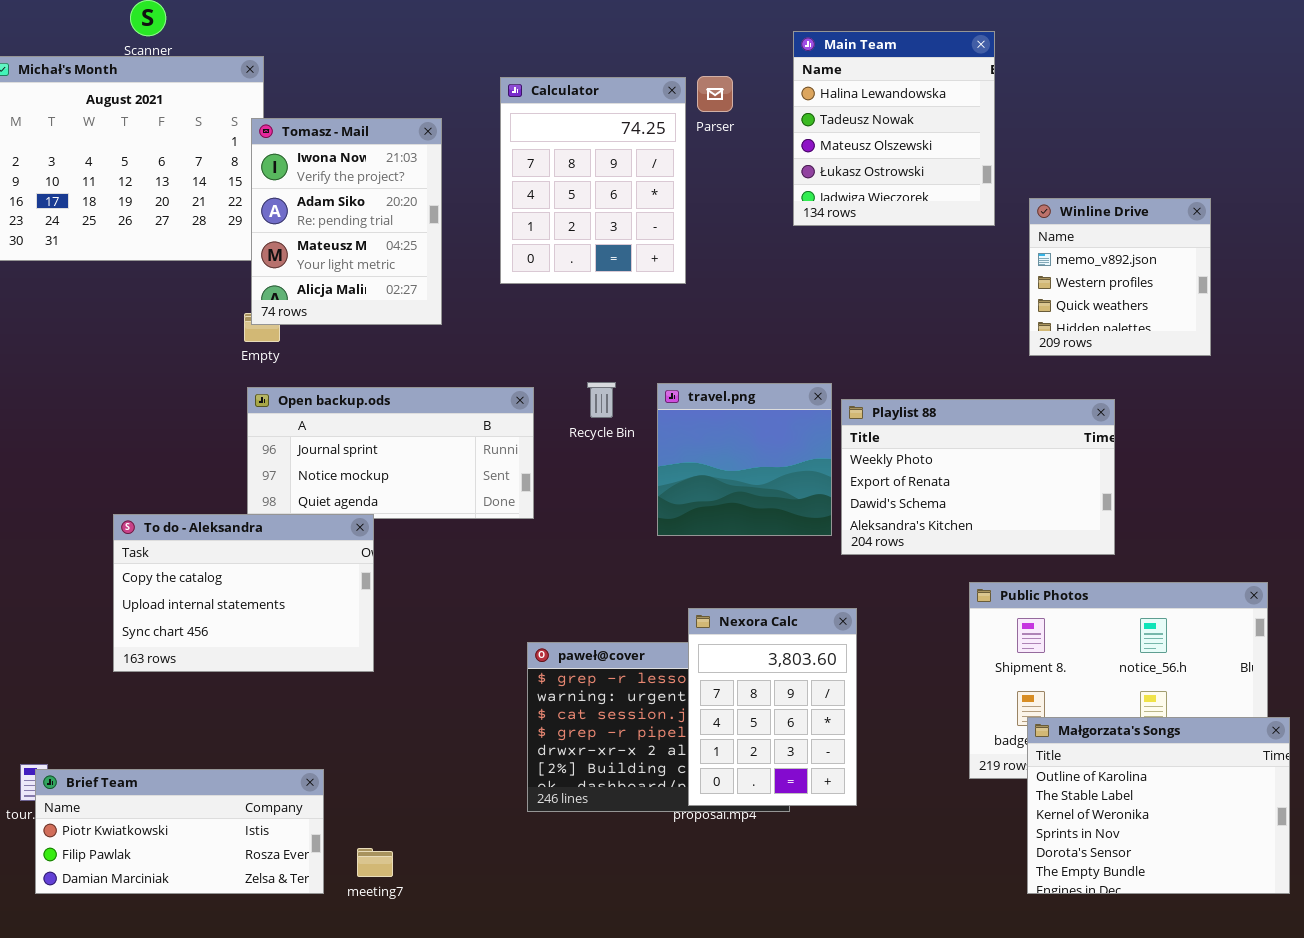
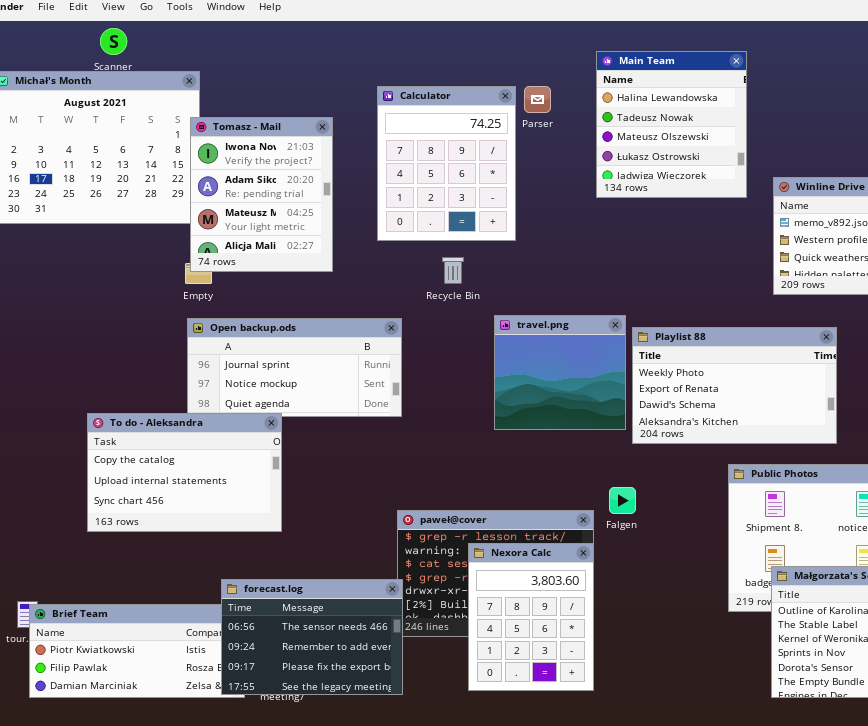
Recycle Bin: [587,382,616,418] -> [442,257,464,284], moved
Nexora Calc: [688,608,857,806] -> [468,543,594,691], moved
forecast.log: none -> [221,579,403,695], opened

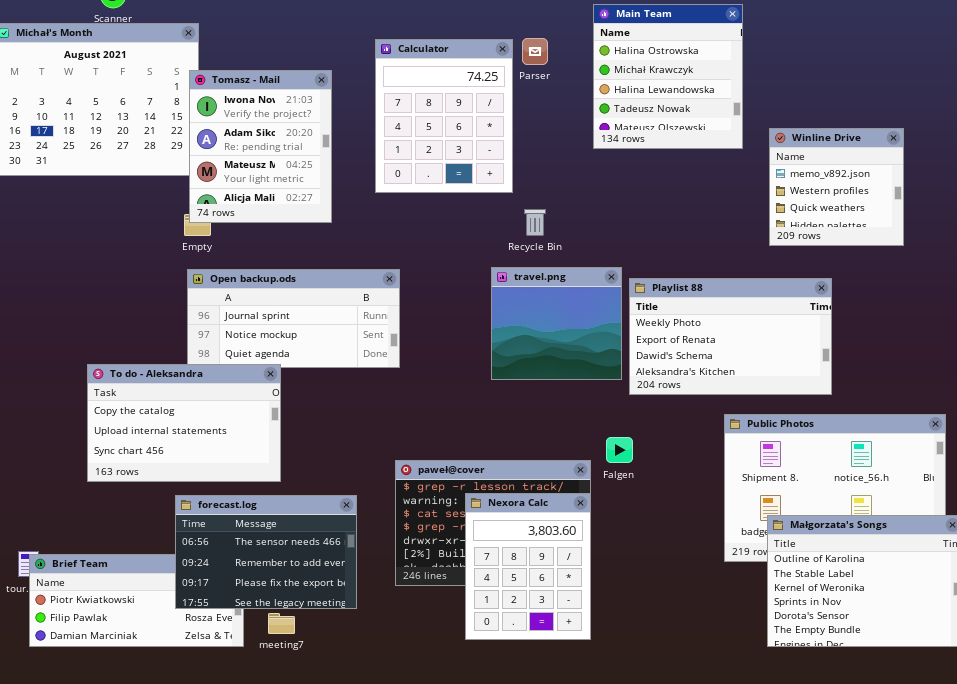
Main Team: [596,51,747,198] -> [593,4,743,149], scrolled up 2 rows
Recycle Bin: [442,257,464,284] -> [524,209,546,236], moved
forecast.log: [221,579,403,695] -> [175,495,357,609], moved

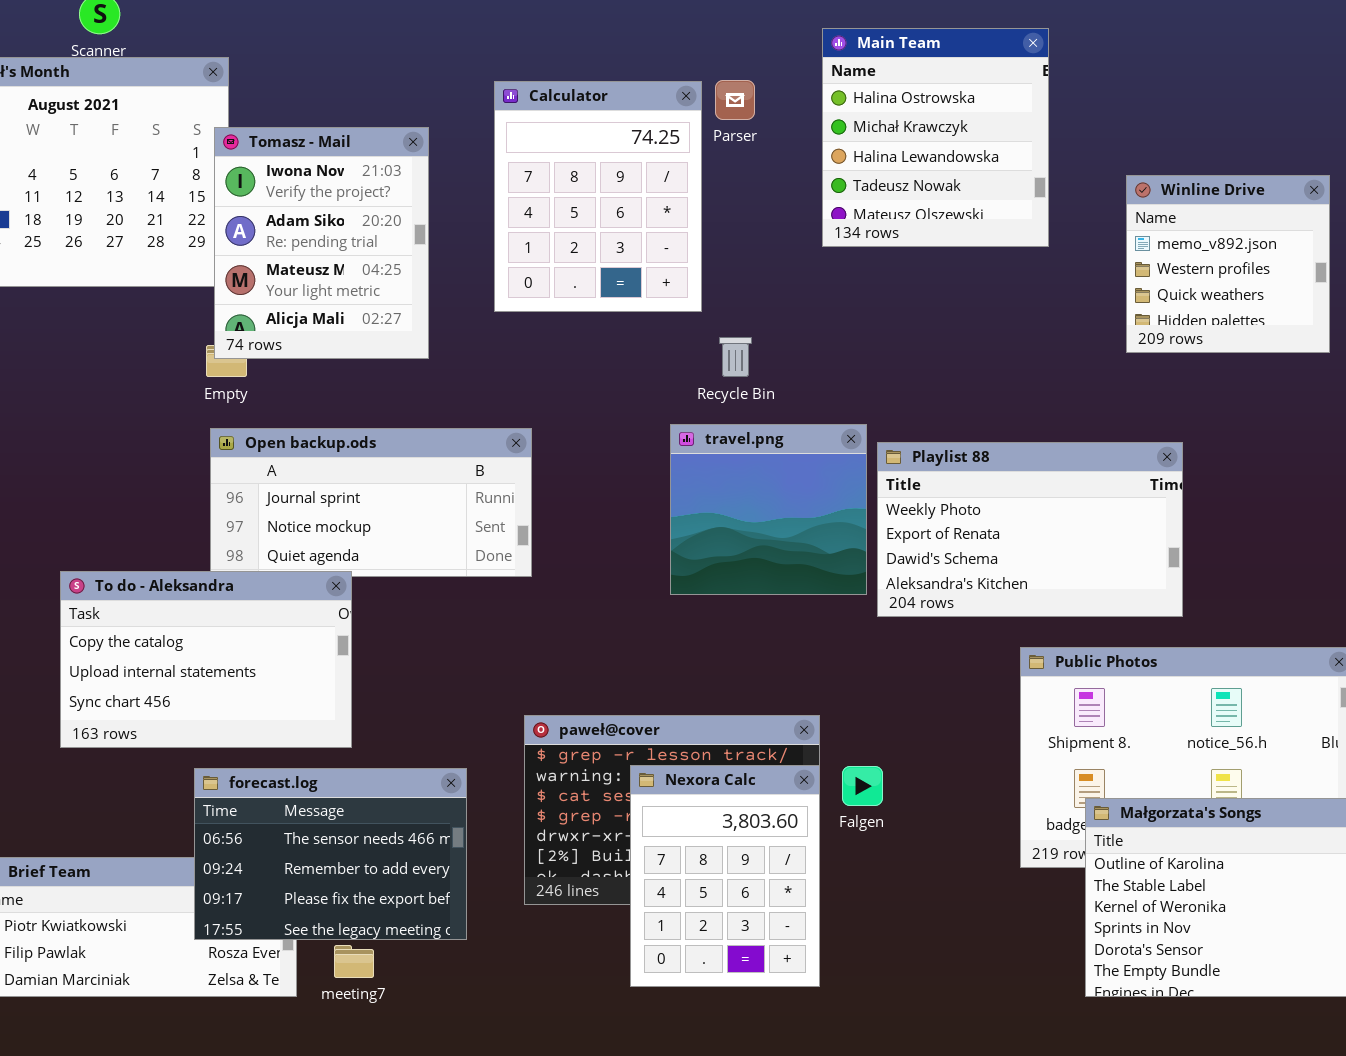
Winline Drive: [769,128,904,246] -> [1126,175,1330,353], moved
Falgen: [606,437,633,463] -> [842,766,883,806], moved

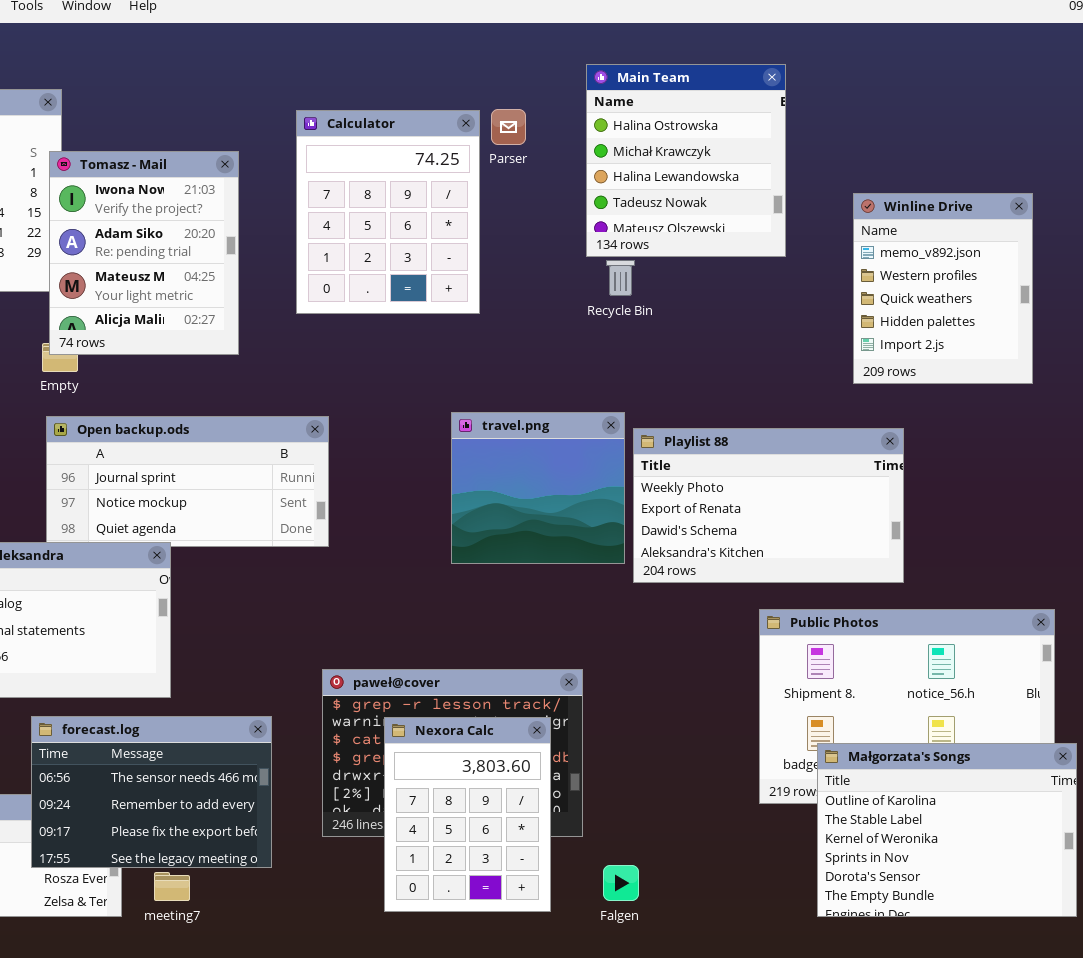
Winline Drive: [1126,175,1330,353] -> [853,193,1033,384], resized
Recycle Bin: [719,337,752,377] -> [606,260,635,296], moved
Nexora Calc: [630,765,820,987] -> [384,717,551,912], moved
Falgen: [842,766,883,806] -> [603,865,639,901], moved

